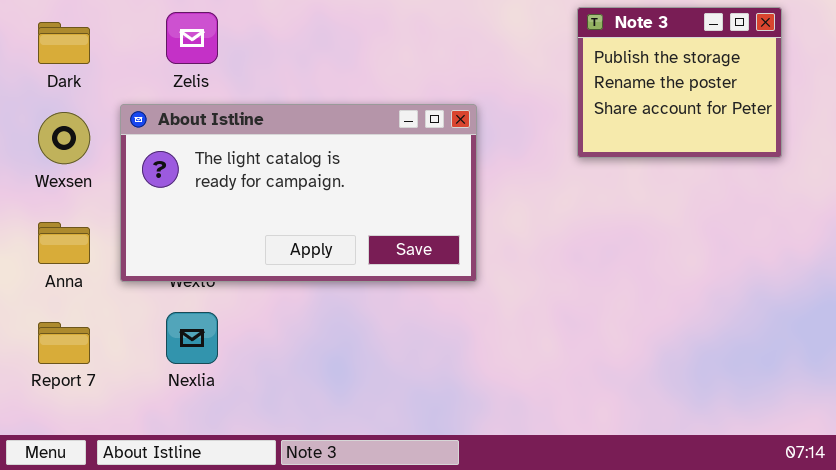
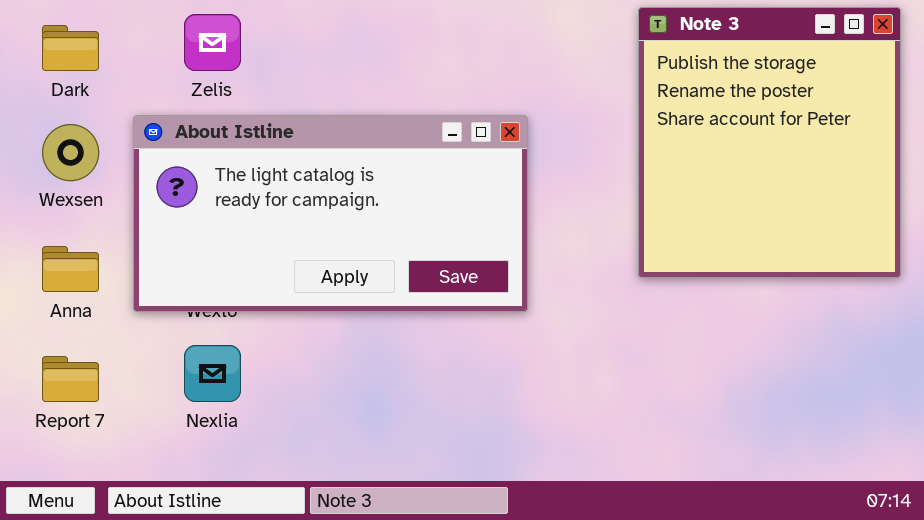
Note 3: [577,7,782,158] -> [638,7,901,278], resized

